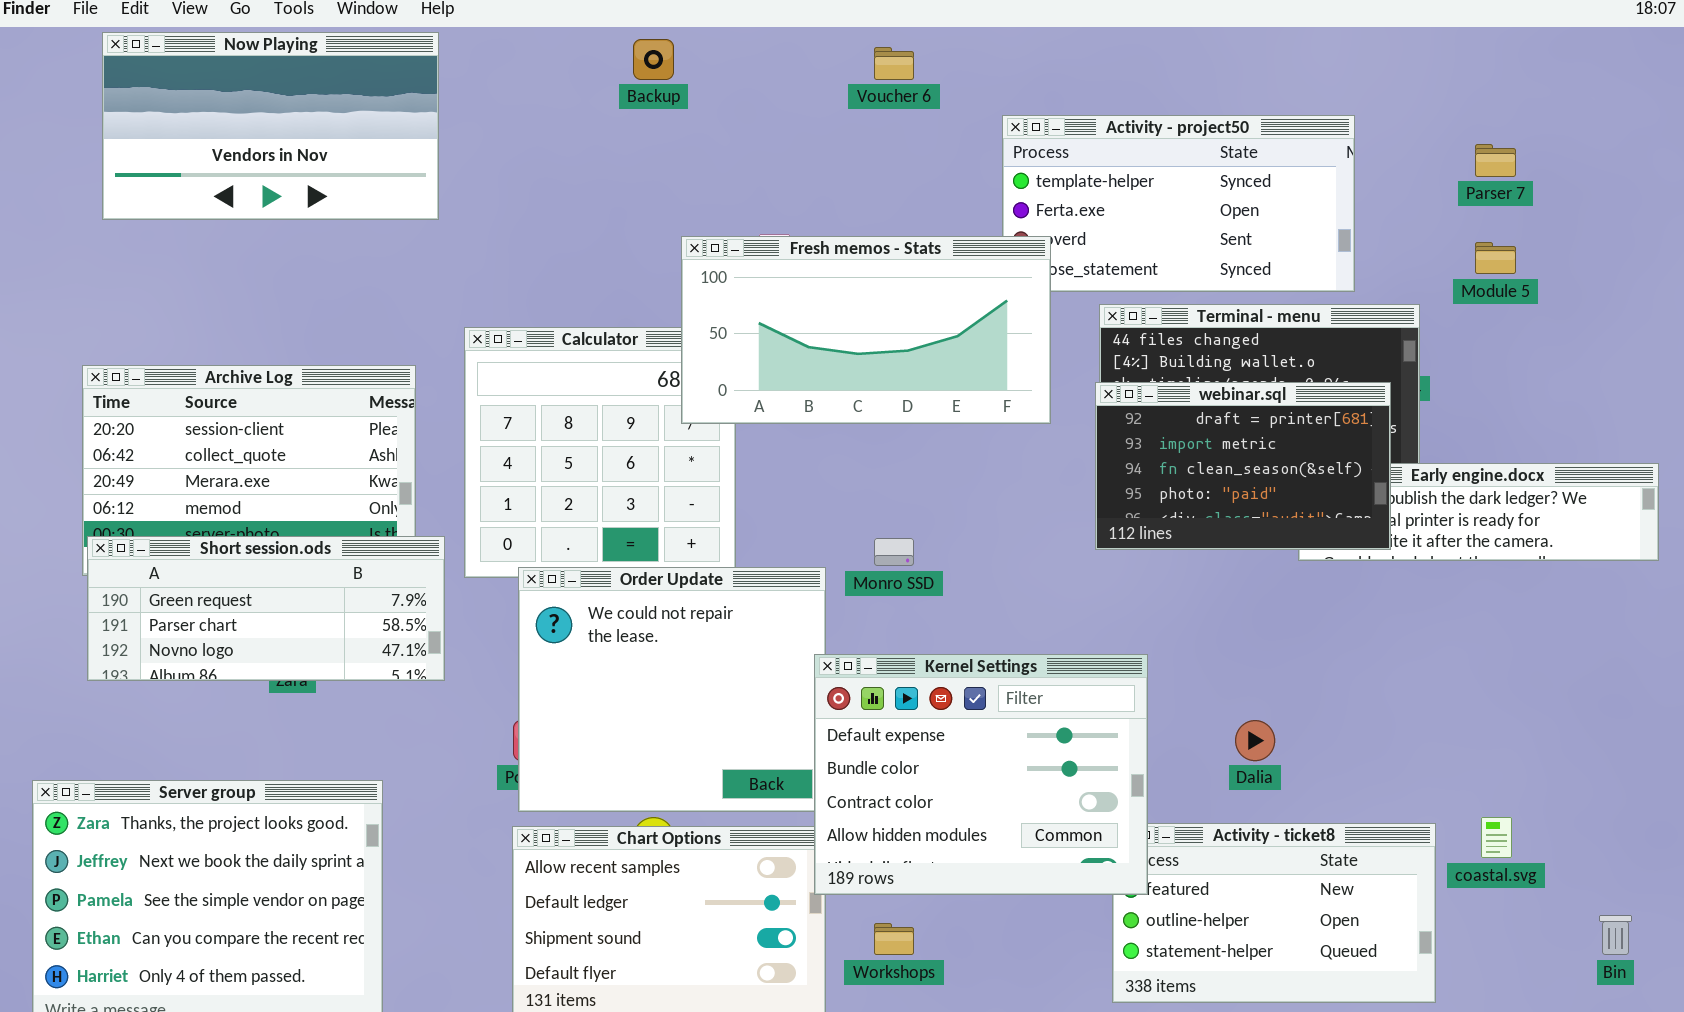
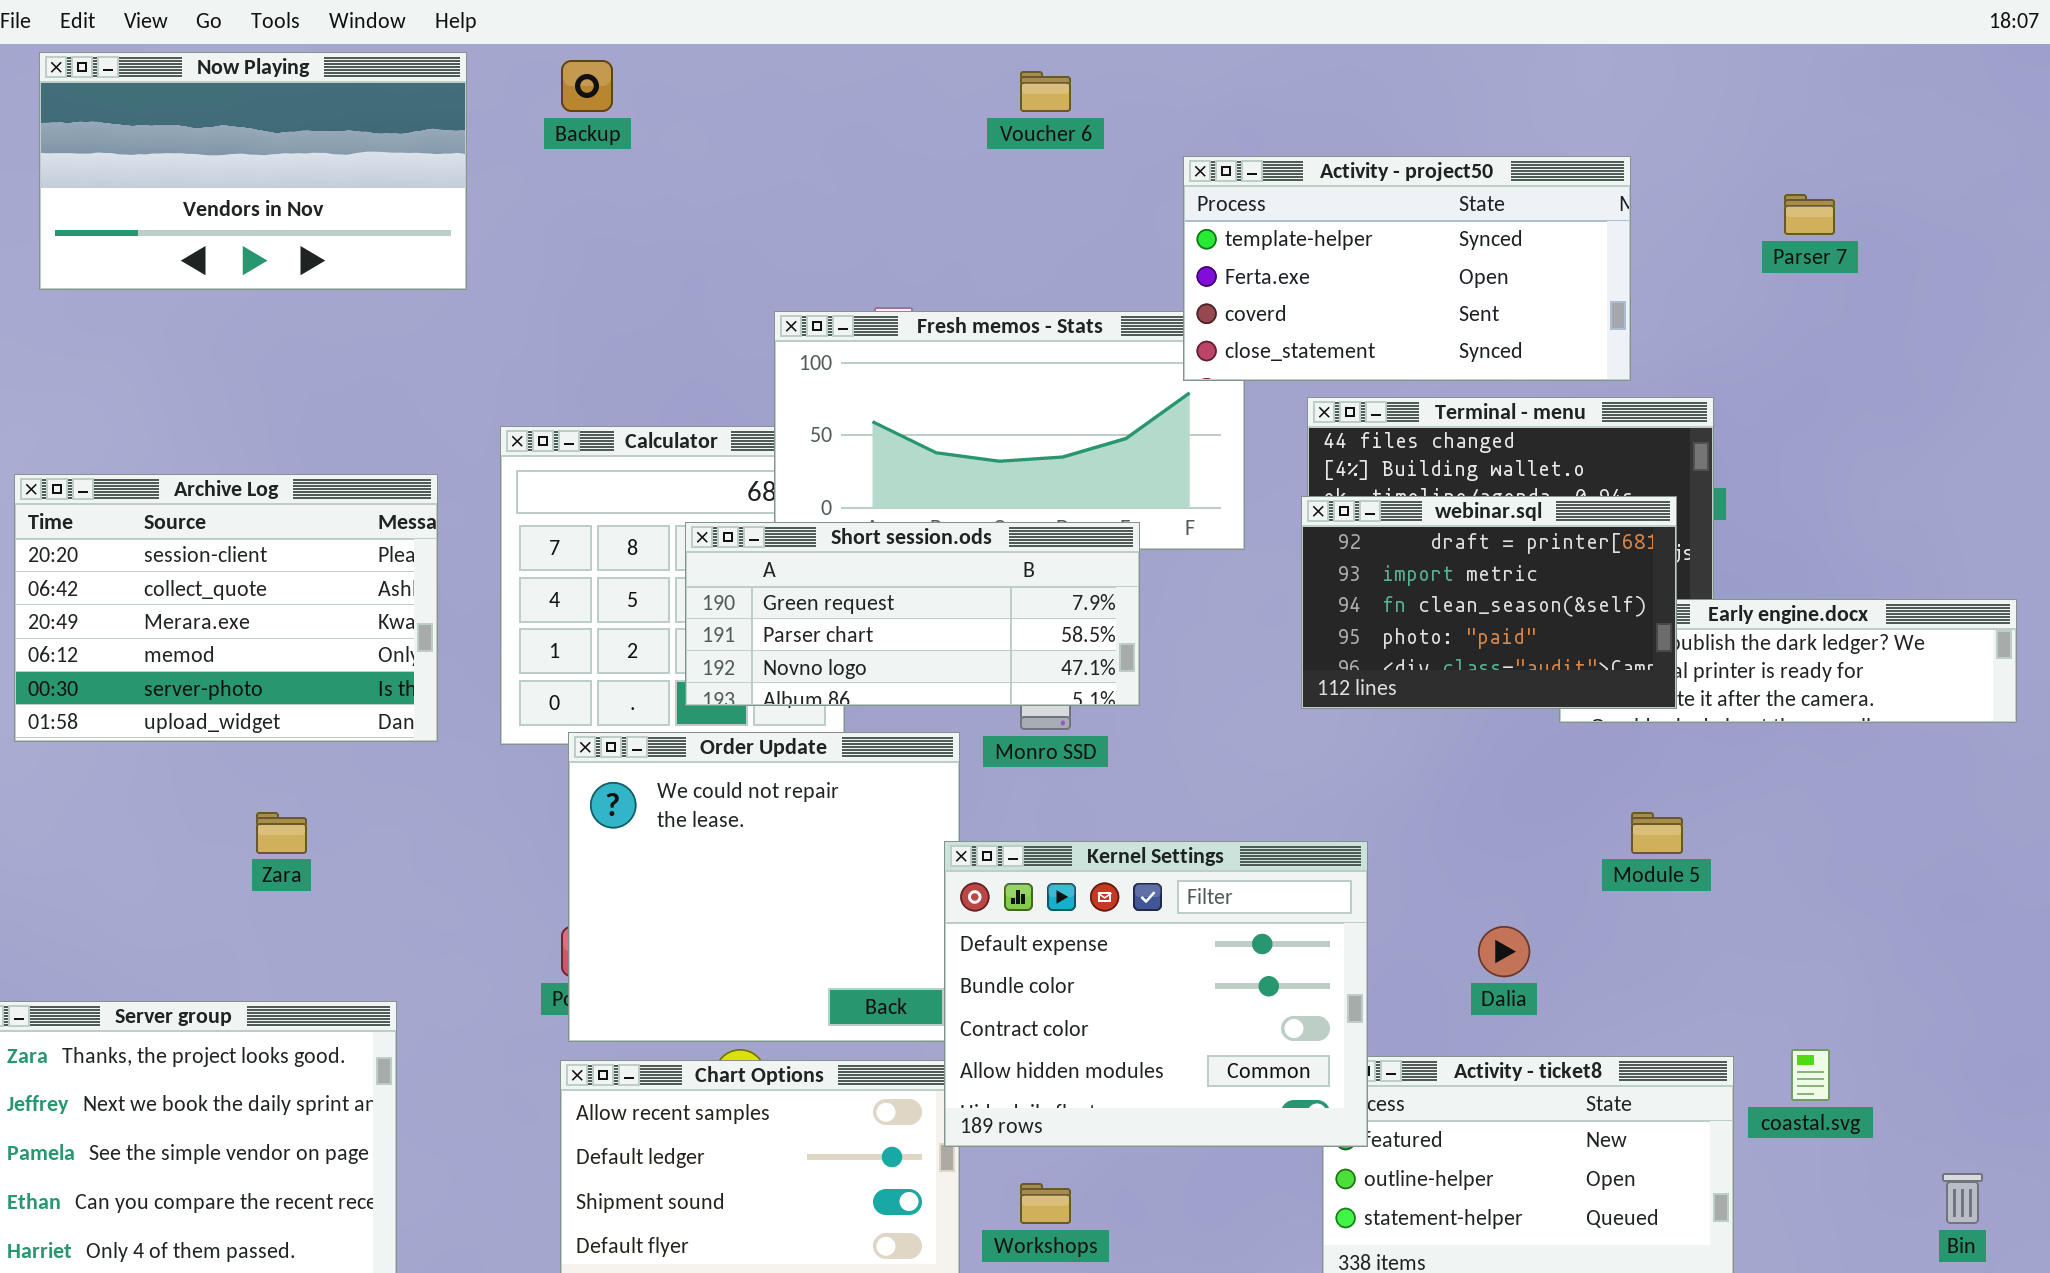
Backup: [633,39,674,80] -> [561,60,613,112], moved
Activity - project50: [1002,115,1355,292] -> [1183,156,1631,381], raised
Module 5: [1475,242,1516,274] -> [1631,812,1683,854], moved
Short session.ods: [87,536,445,681] -> [685,522,1140,706], moved

